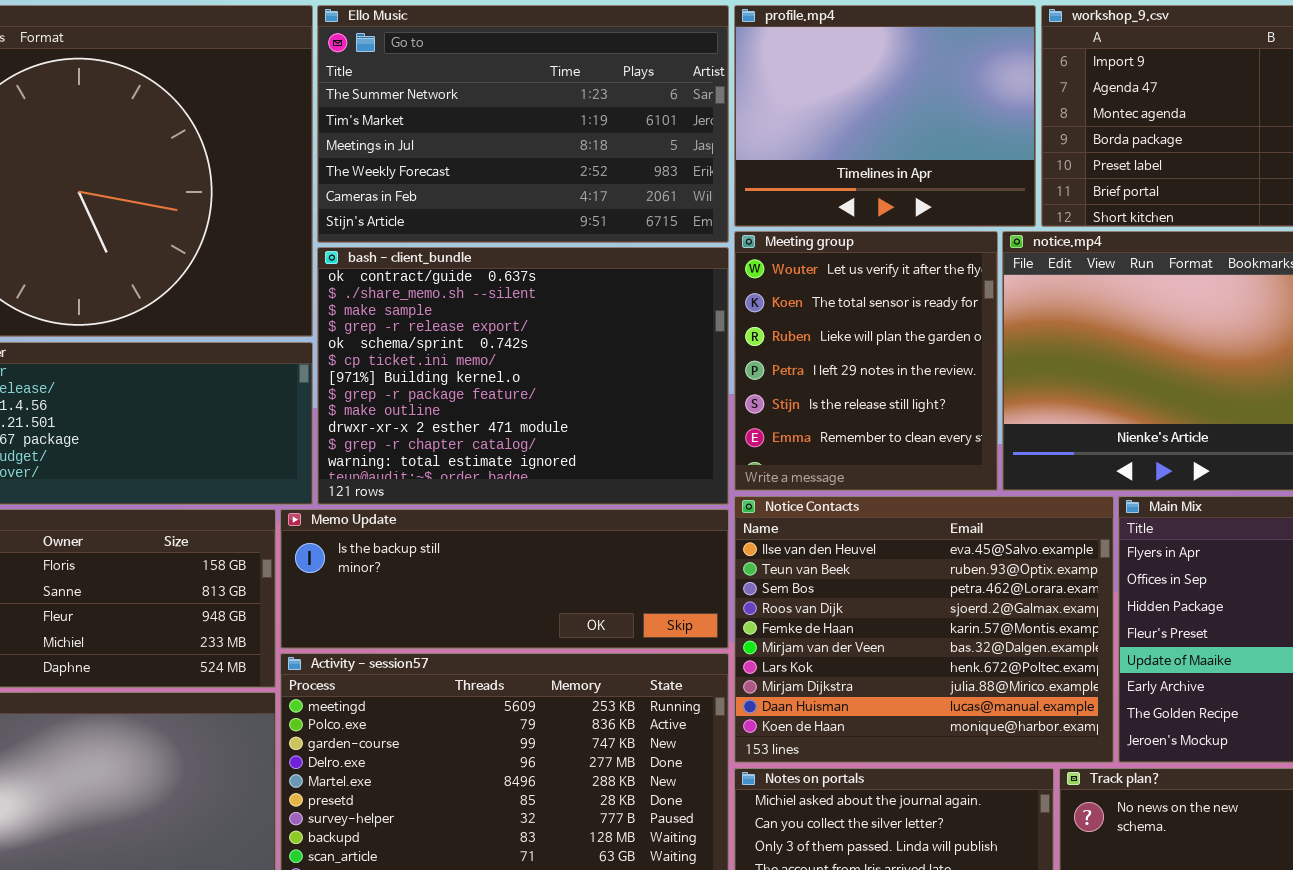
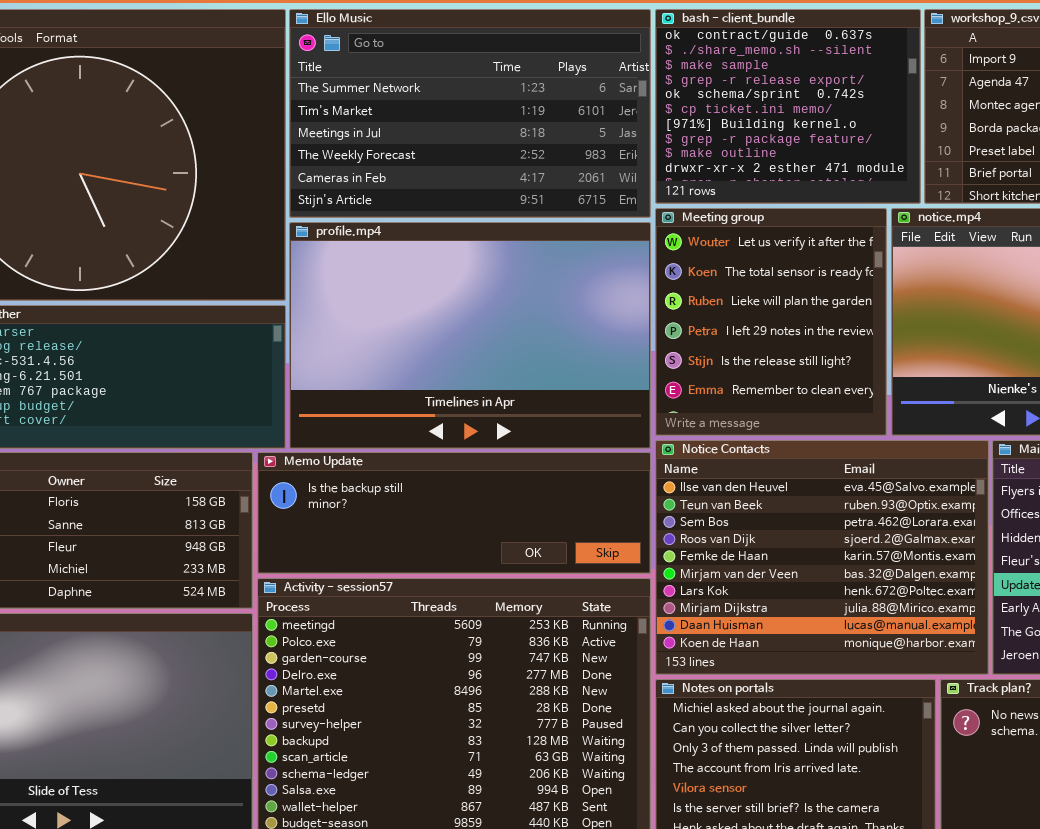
profile.mp4: [734,5,1036,227] -> [289,222,651,449], moved, resized
bash - client_bundle: [317,247,729,505] -> [655,9,921,204], moved, resized

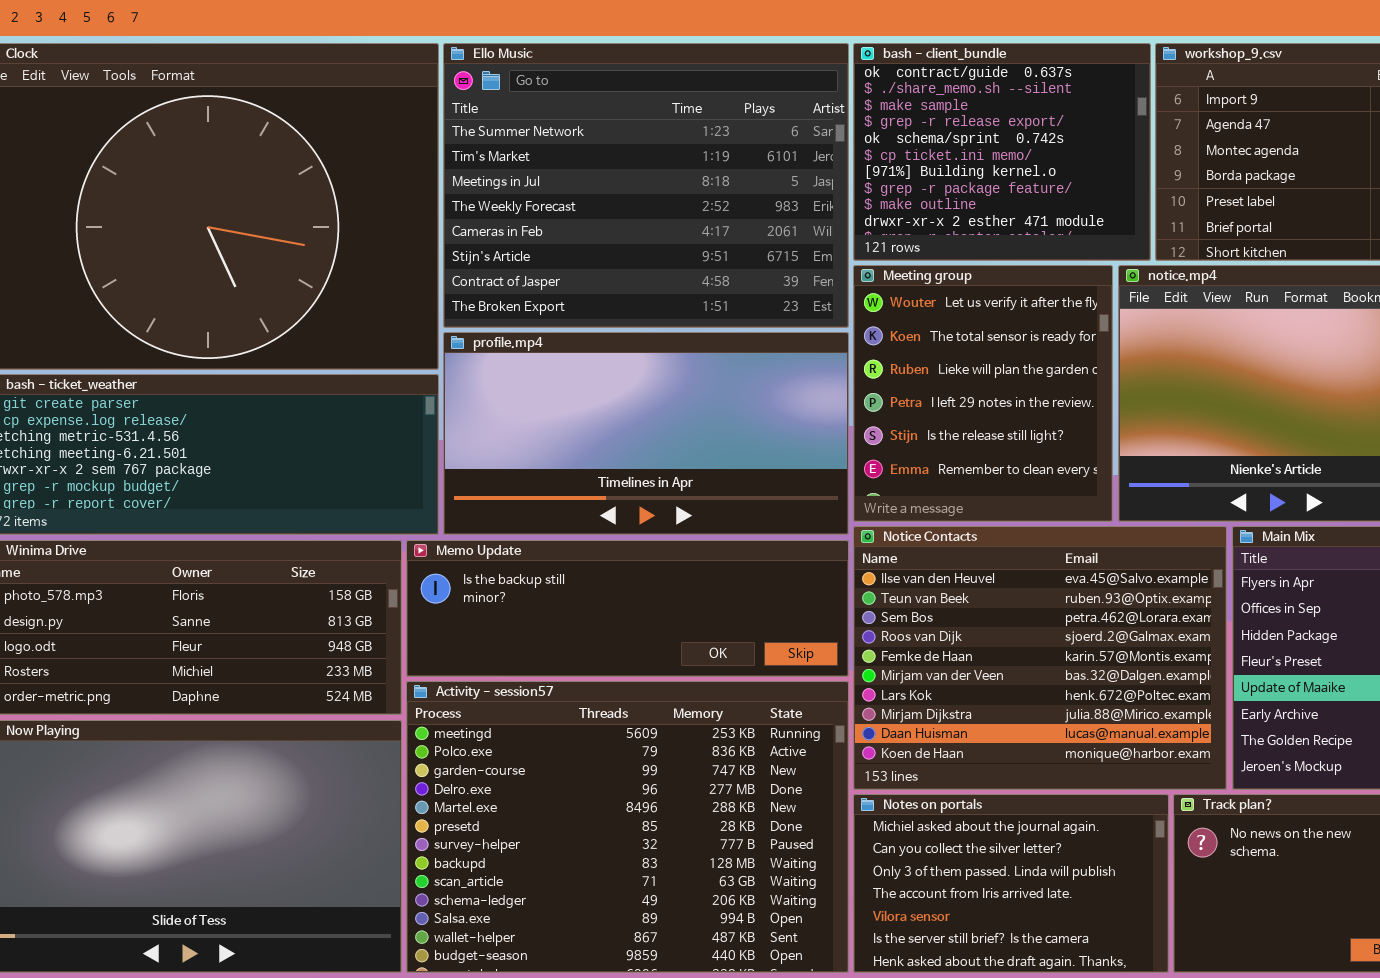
Ello Music: [289,9,651,218] -> [443,43,849,328], resized
profile.mp4: [289,222,651,449] -> [443,332,849,535], resized

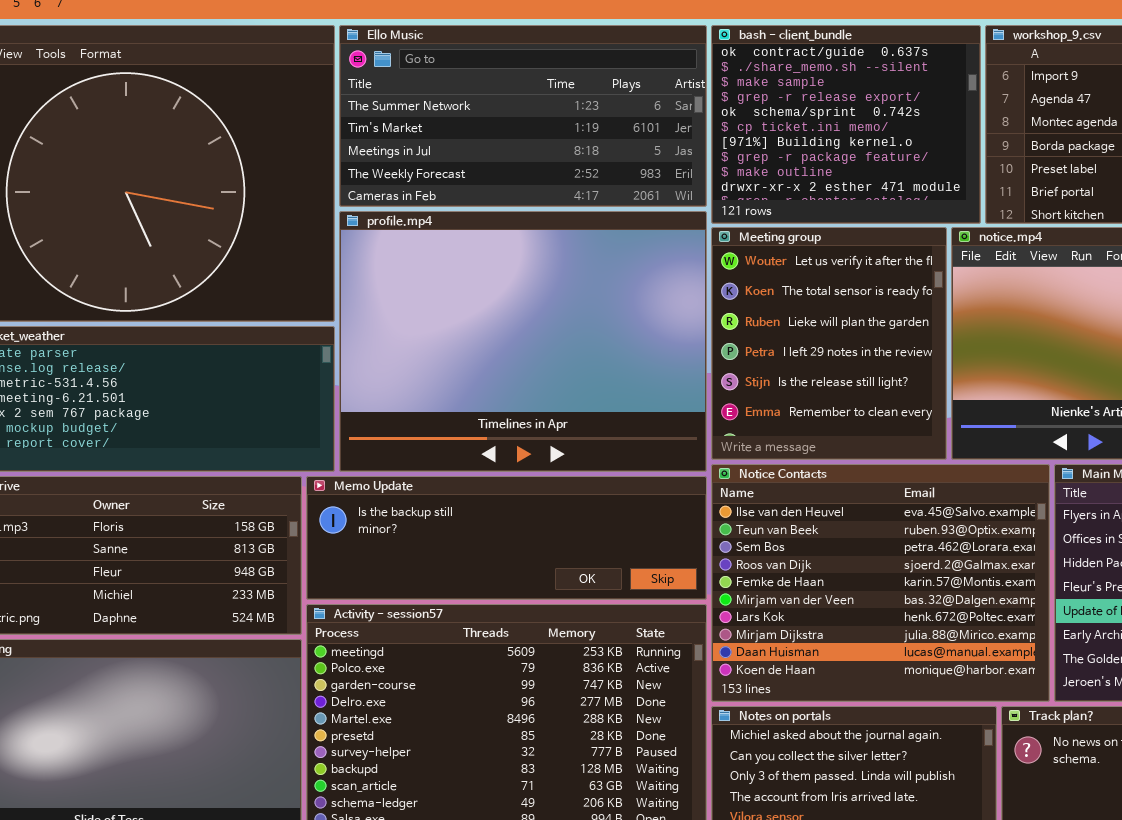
Ello Music: [443,43,849,328] -> [339,25,707,207], resized
profile.mp4: [443,332,849,535] -> [339,211,707,472], resized

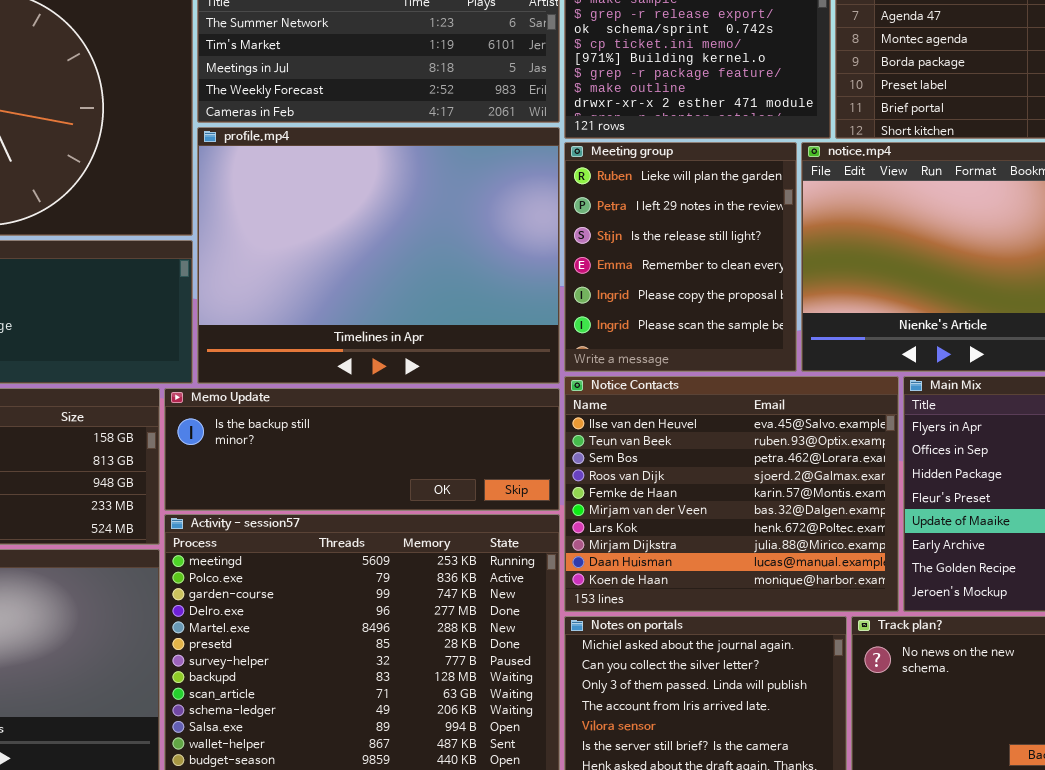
Meeting group: [711,227,947,460] -> [564,142,797,372], scrolled down 2 rows

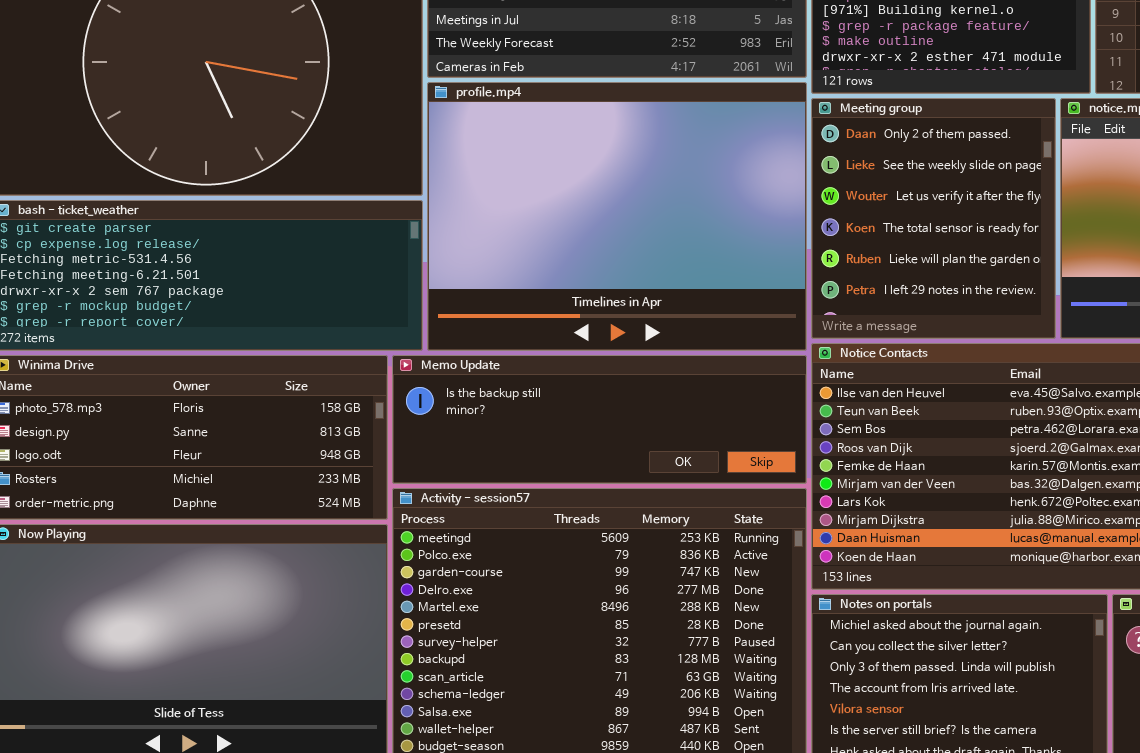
Meeting group: [564,142,797,372] -> [811,98,1056,339], scrolled up 4 rows

